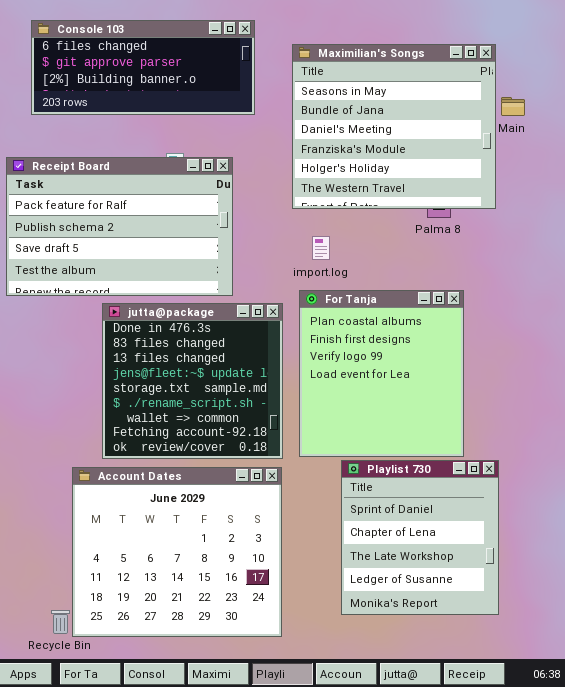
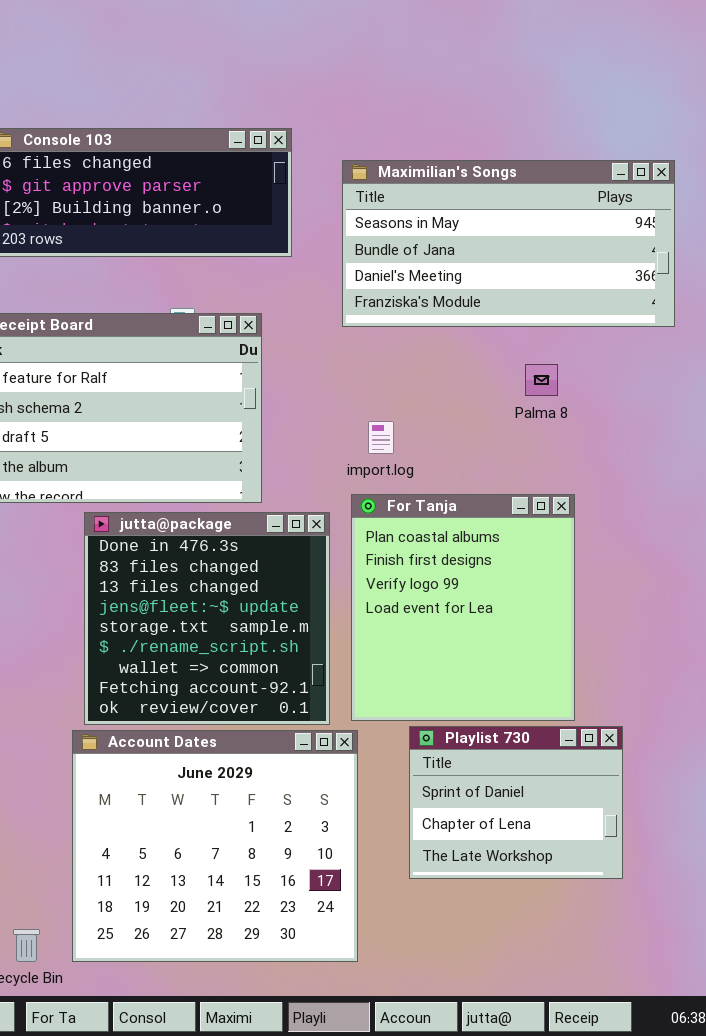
Maximilian's Songs: [292,44,496,209] -> [342,160,675,327], resized
Playlist 730: [341,460,499,615] -> [409,726,623,879], resized
Account Dates: [72,467,282,637] -> [72,730,358,962], moved

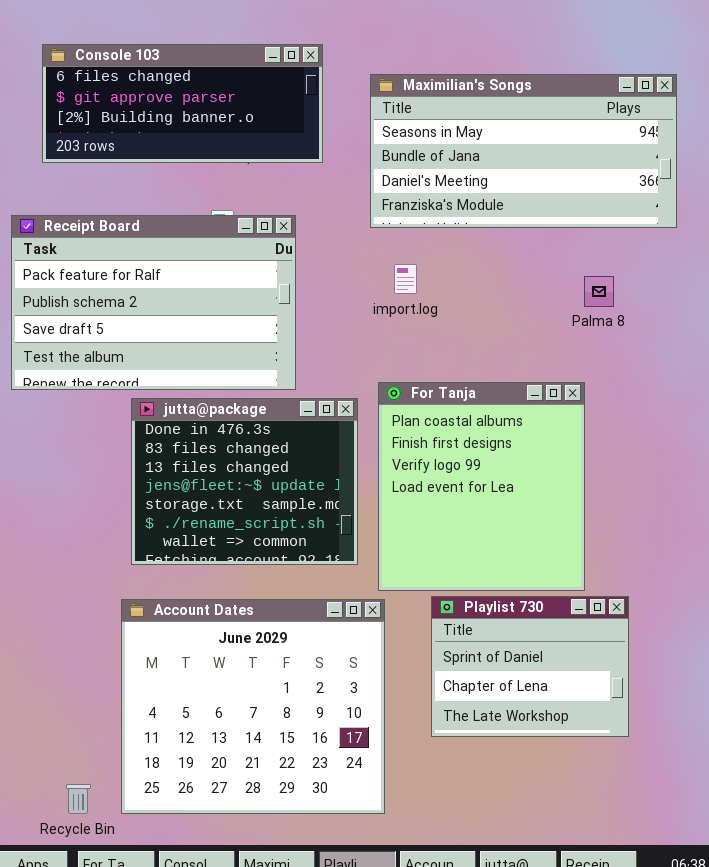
Palma 8: [525,364,558,396] -> [584,276,614,307], moved
import.log: [368,421,394,454] -> [394,264,417,294], moved
jutta@package: [84,512,330,725] -> [131,398,358,565], resized

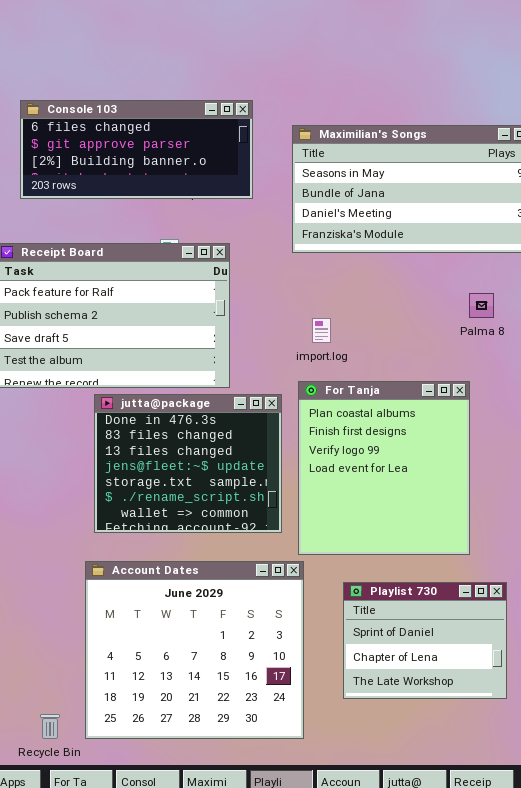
import.log: [394,264,417,294] -> [312,318,331,343], moved
Playlist 730: [431,596,629,737] -> [343,582,507,699], moved

